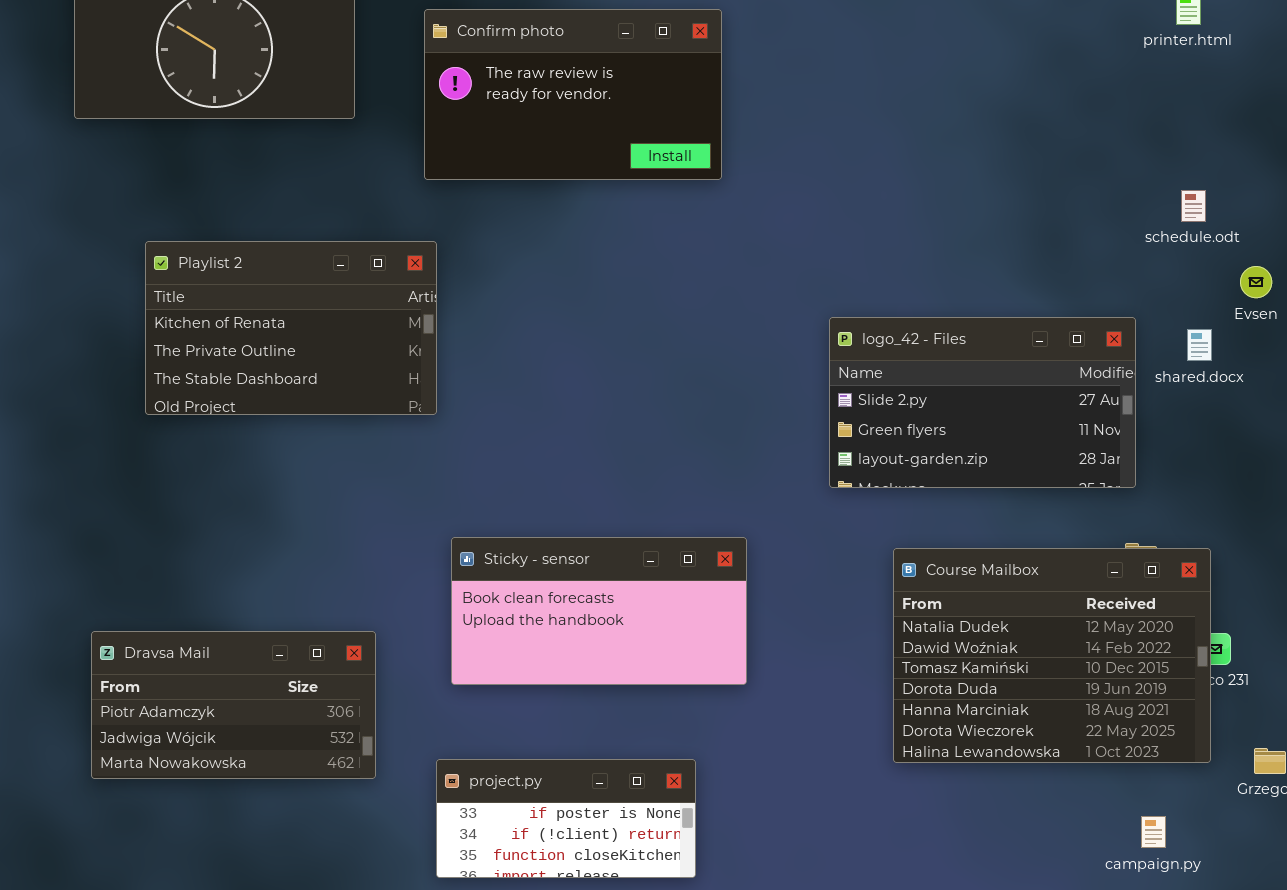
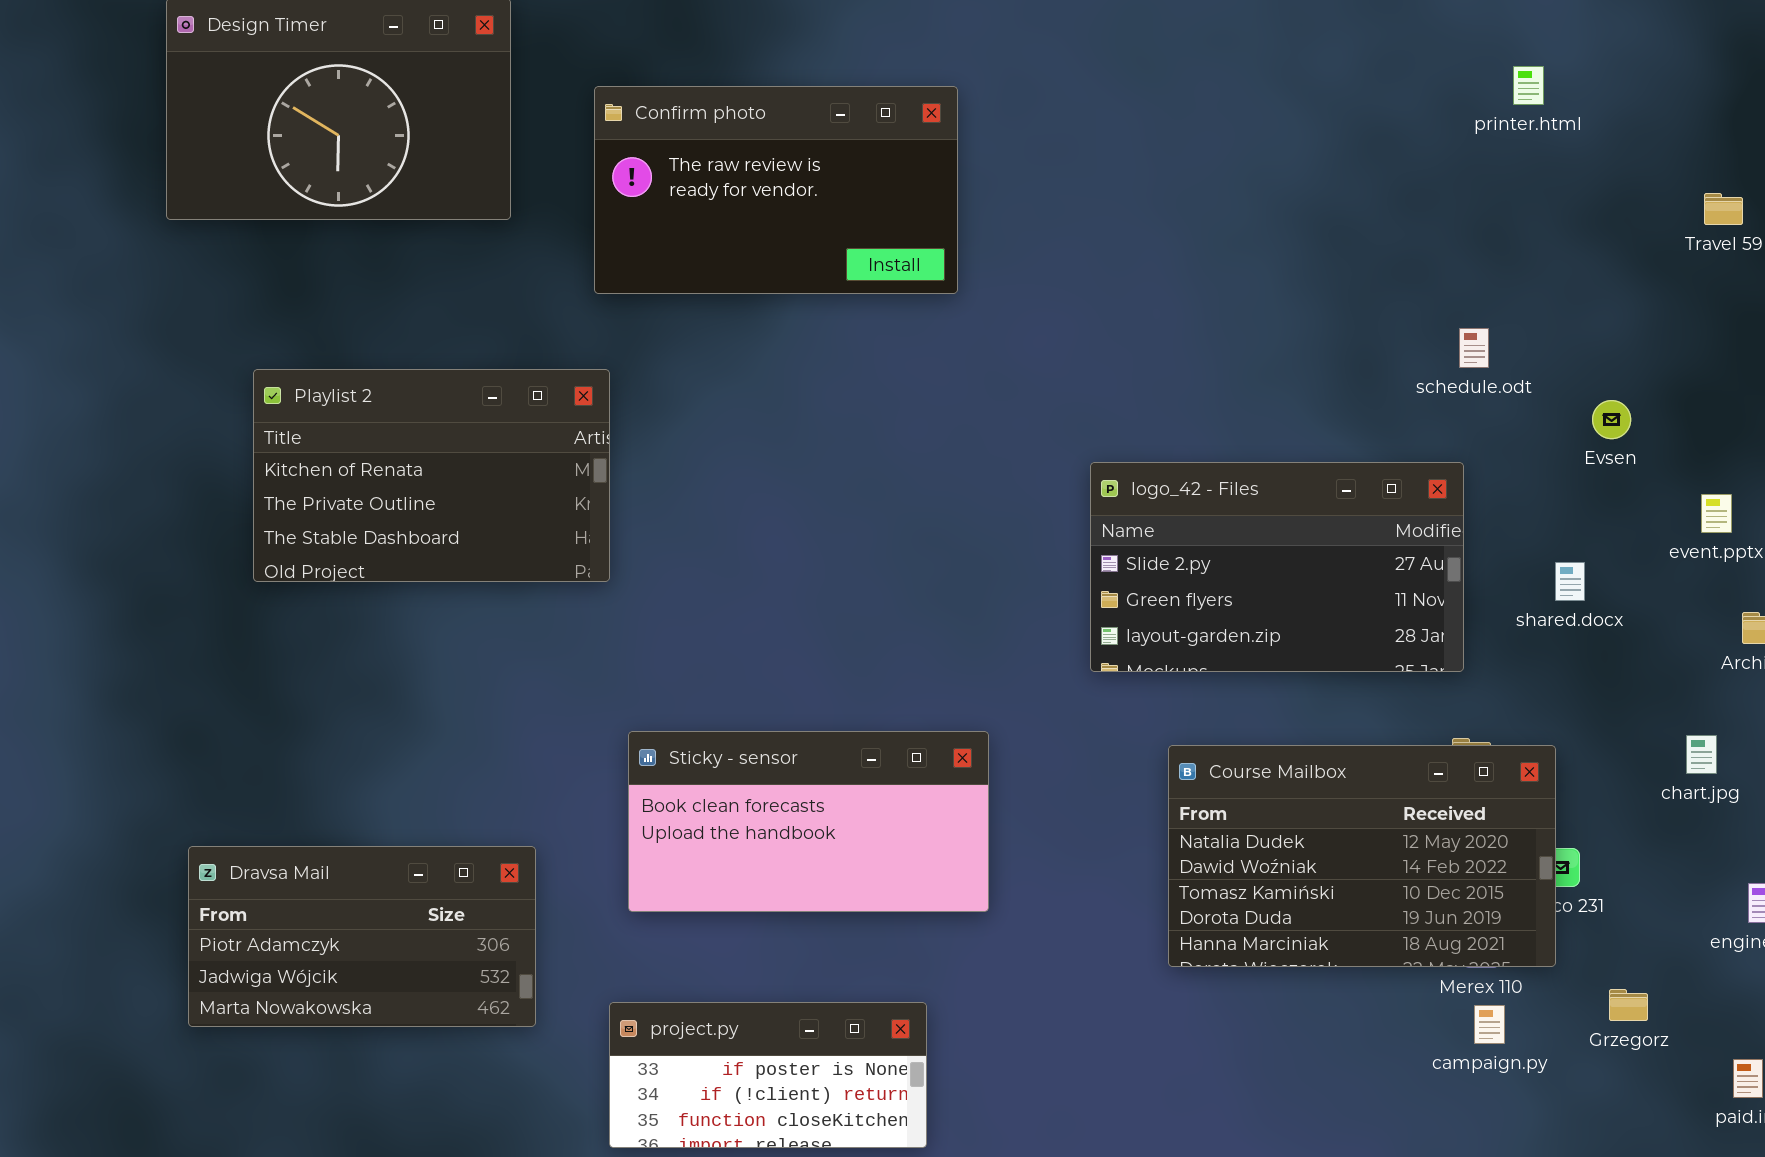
schedule.odt: [1181,190,1206,222] -> [1459,328,1489,368], moved
shared.docx: [1187,329,1212,361] -> [1555,562,1585,601], moved
Course Mailbox: [893,548,1211,763] -> [1168,745,1556,967], resized
campaign.py: [1141,816,1166,848] -> [1474,1005,1505,1044], moved

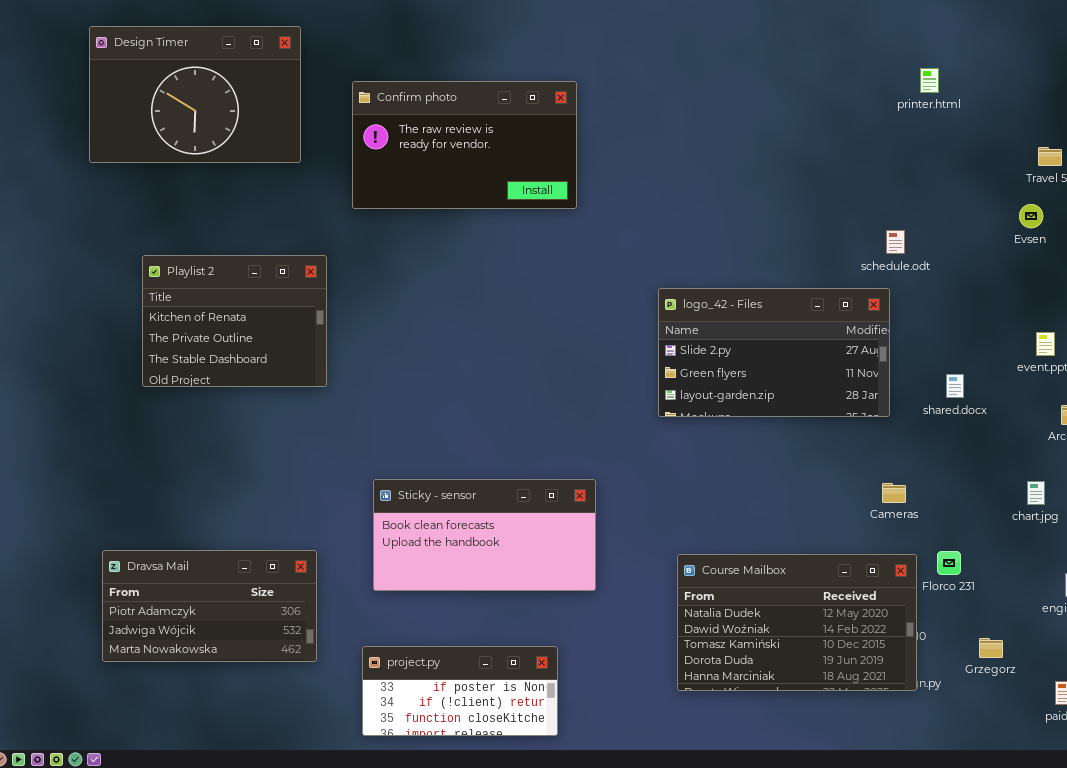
Playlist 2: [253,369,610,582] -> [142,255,327,387], resized
Evsen: [1592,400,1631,439] -> [1019,204,1043,228], moved
logo_42 - Files: [1090,462,1464,672] -> [658,288,890,417], moved
Course Mailbox: [1168,745,1556,967] -> [677,554,917,691], moved

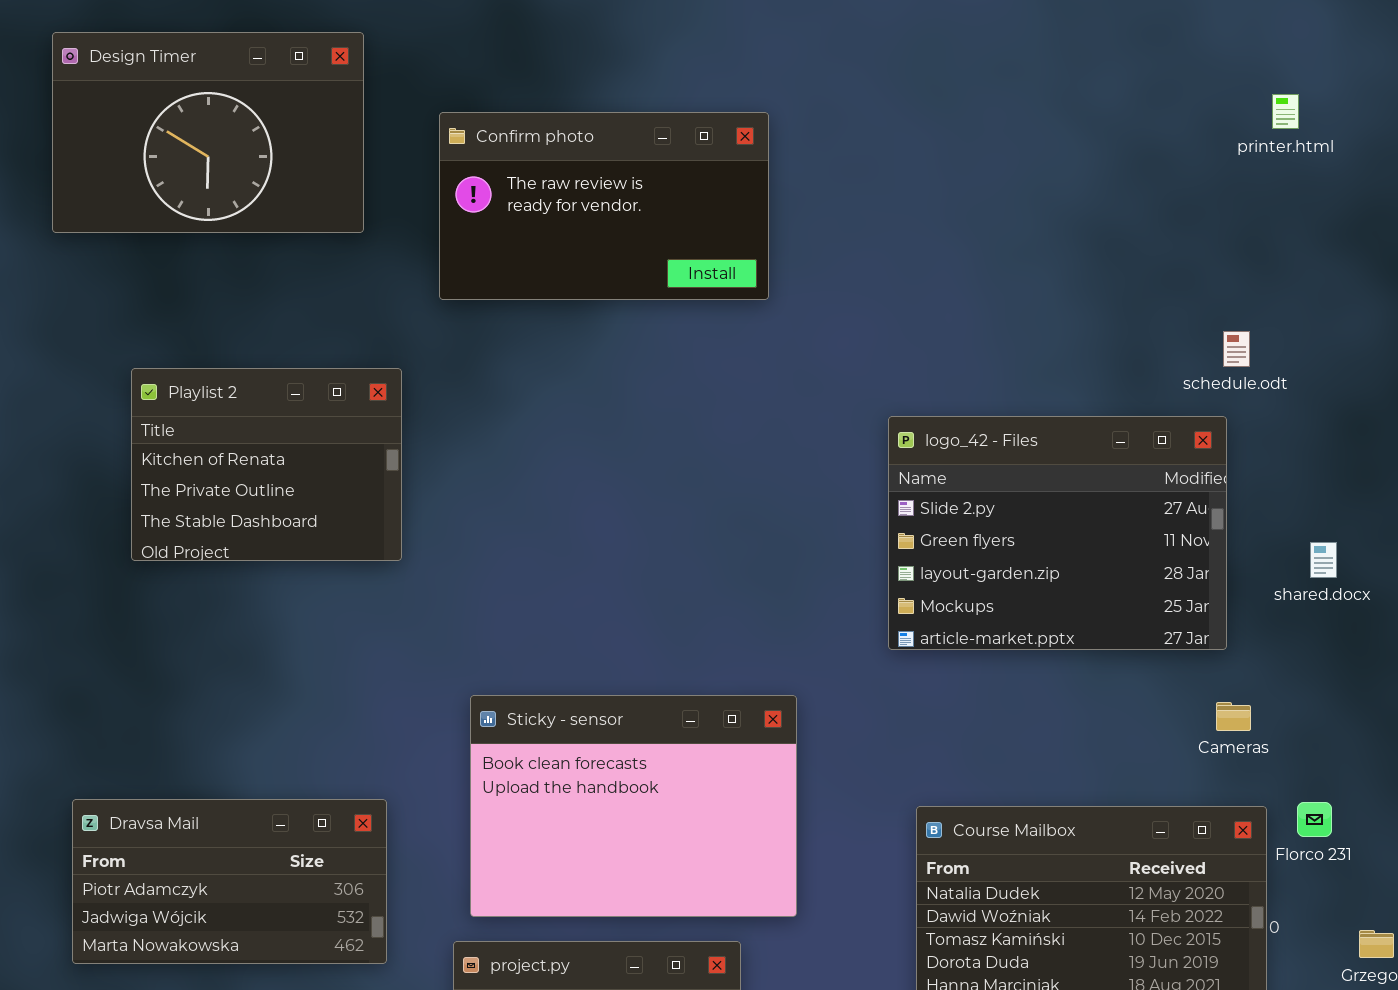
logo_42 - Files: [658,288,890,417] -> [888,416,1227,650], resized
Sticky - sensor: [373,479,596,591] -> [470,695,797,917], resized

